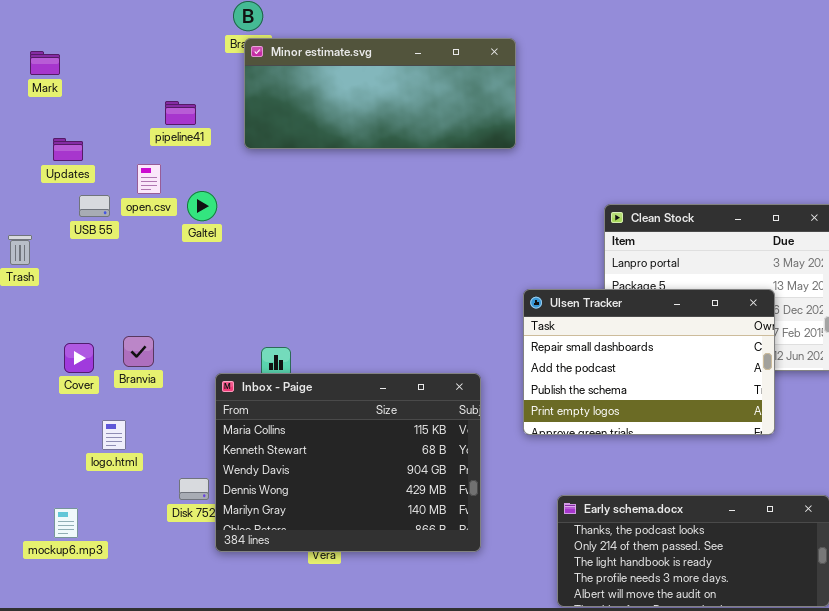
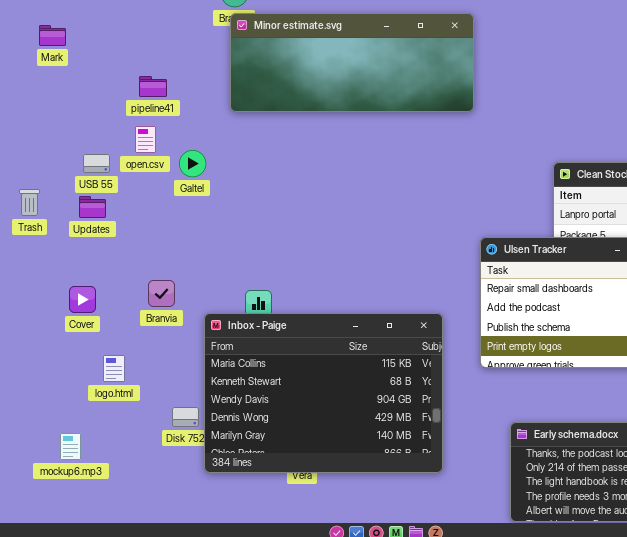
pipeline41: [165,101,196,125] -> [139,76,167,97], moved
Updates: [53,138,83,161] -> [79,196,106,218], moved
Branvia: [123,336,154,367] -> [148,280,175,307], moved

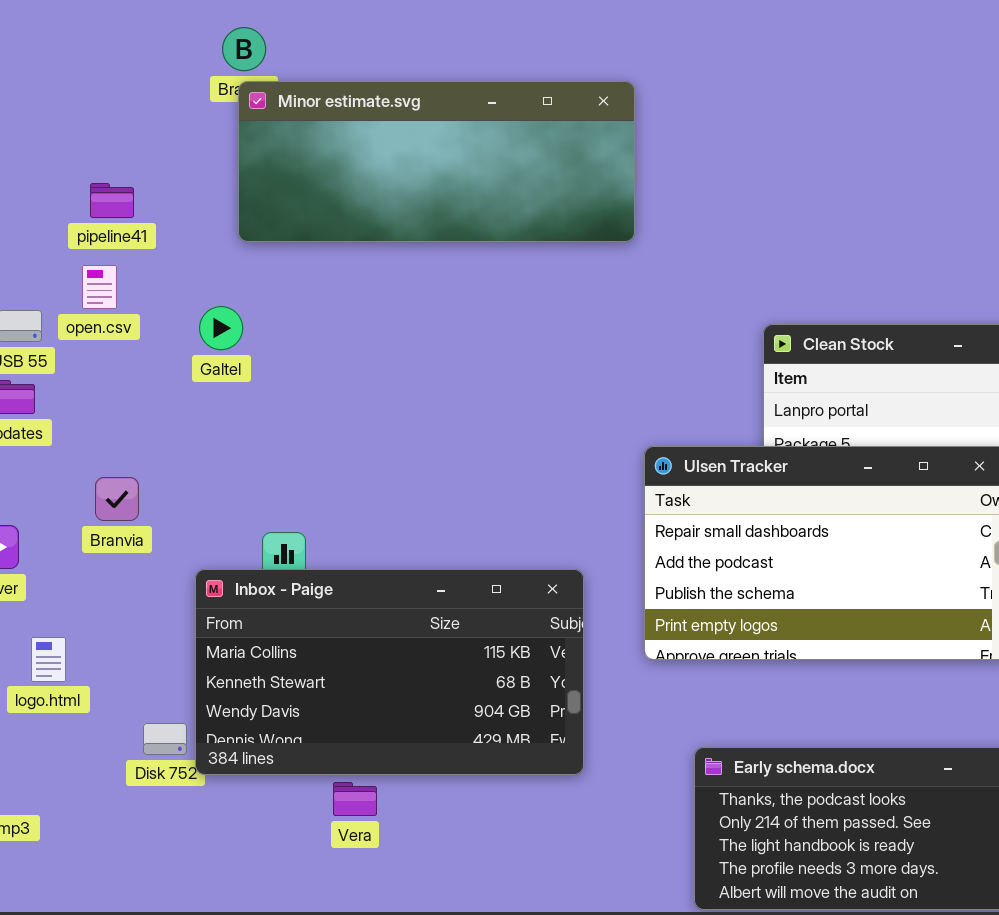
Galtel: [179,150,206,177] -> [199,306,243,350], moved
Branvia: [148,280,175,307] -> [95,477,139,521], moved
Inbox - Paige: [204,313,443,473] -> [195,569,584,775], resized

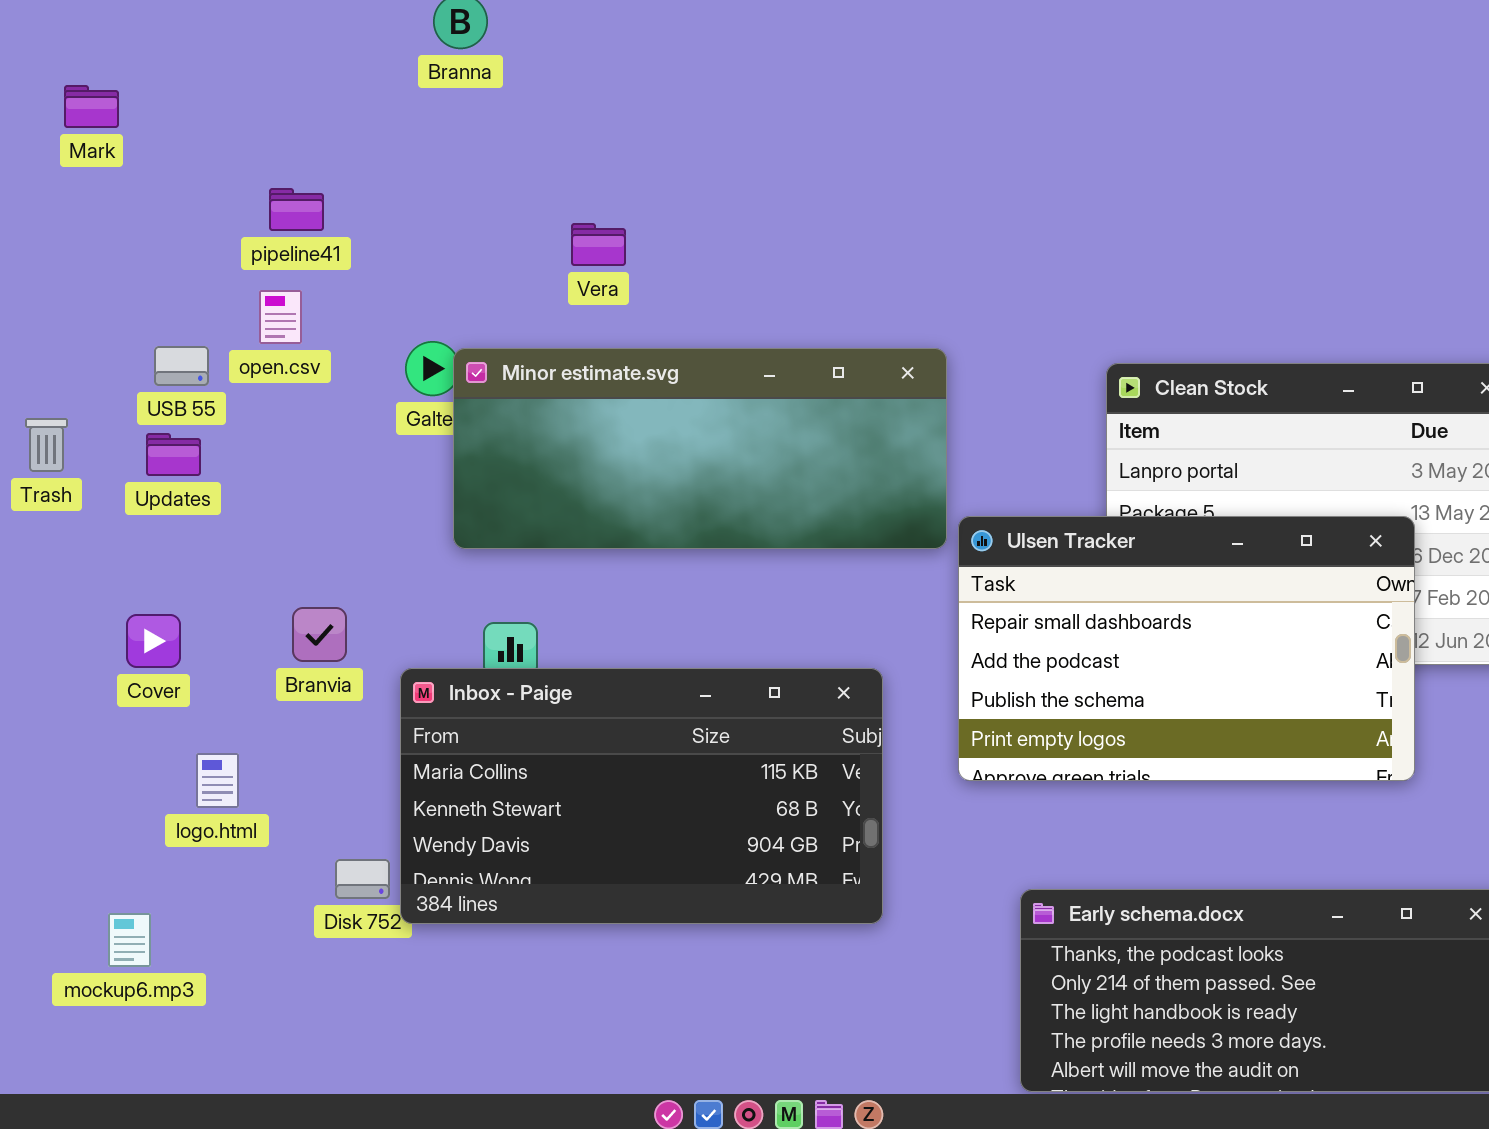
Minor estimate.svg: [238,81,635,242] -> [453,348,947,549], moved
Branvia: [95,477,139,521] -> [292,607,347,662], moved
Vera: [333,782,377,816] -> [571,223,626,266], moved

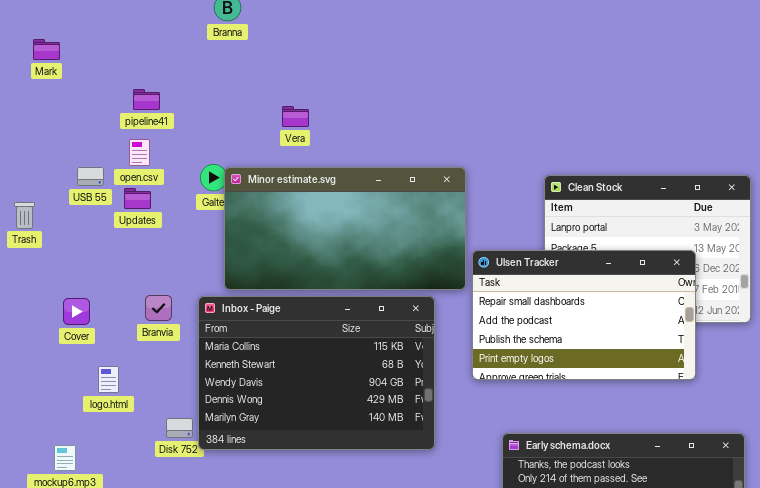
Minor estimate.svg: [453,348,947,549] -> [224,167,466,290], resized
Updates: [146,433,201,476] -> [124,188,151,209], moved
Inbox - Paige: [400,668,883,924] -> [198,296,435,450], resized

